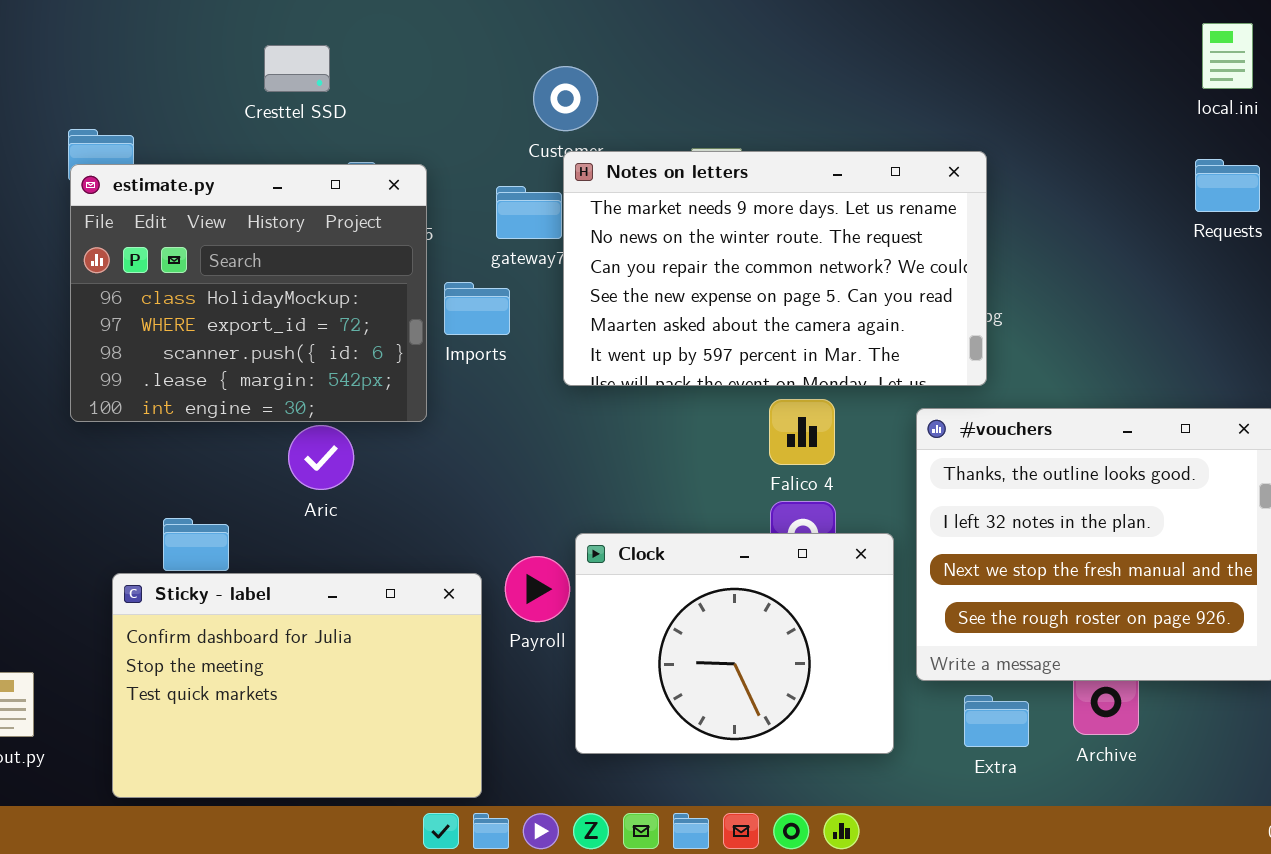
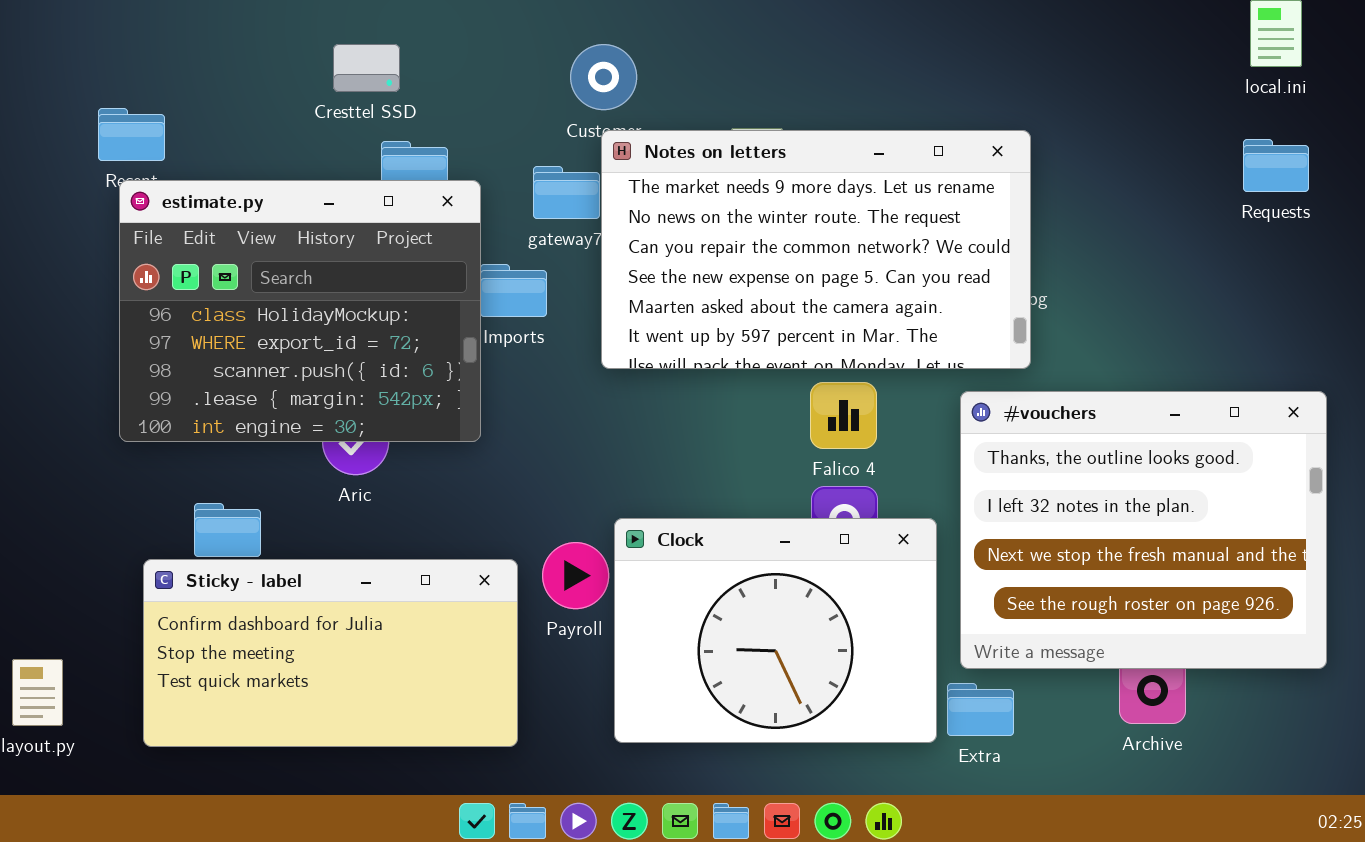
Cresttel SSD: [264,45,330,92] -> [333,44,400,92], moved
estimate.py: [70,164,427,422] -> [119,180,481,442], moved
Sticky - label: [112,573,482,798] -> [143,559,518,747], resized
Extra: [964,695,1029,747] -> [947,683,1014,736], moved

